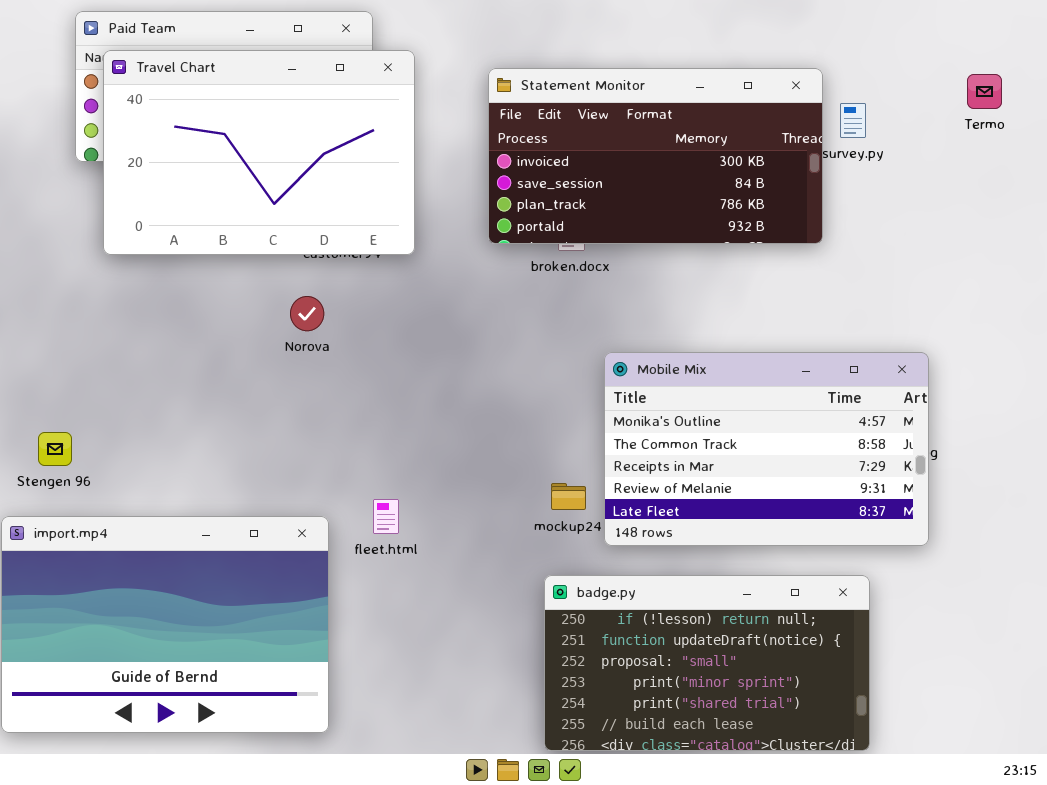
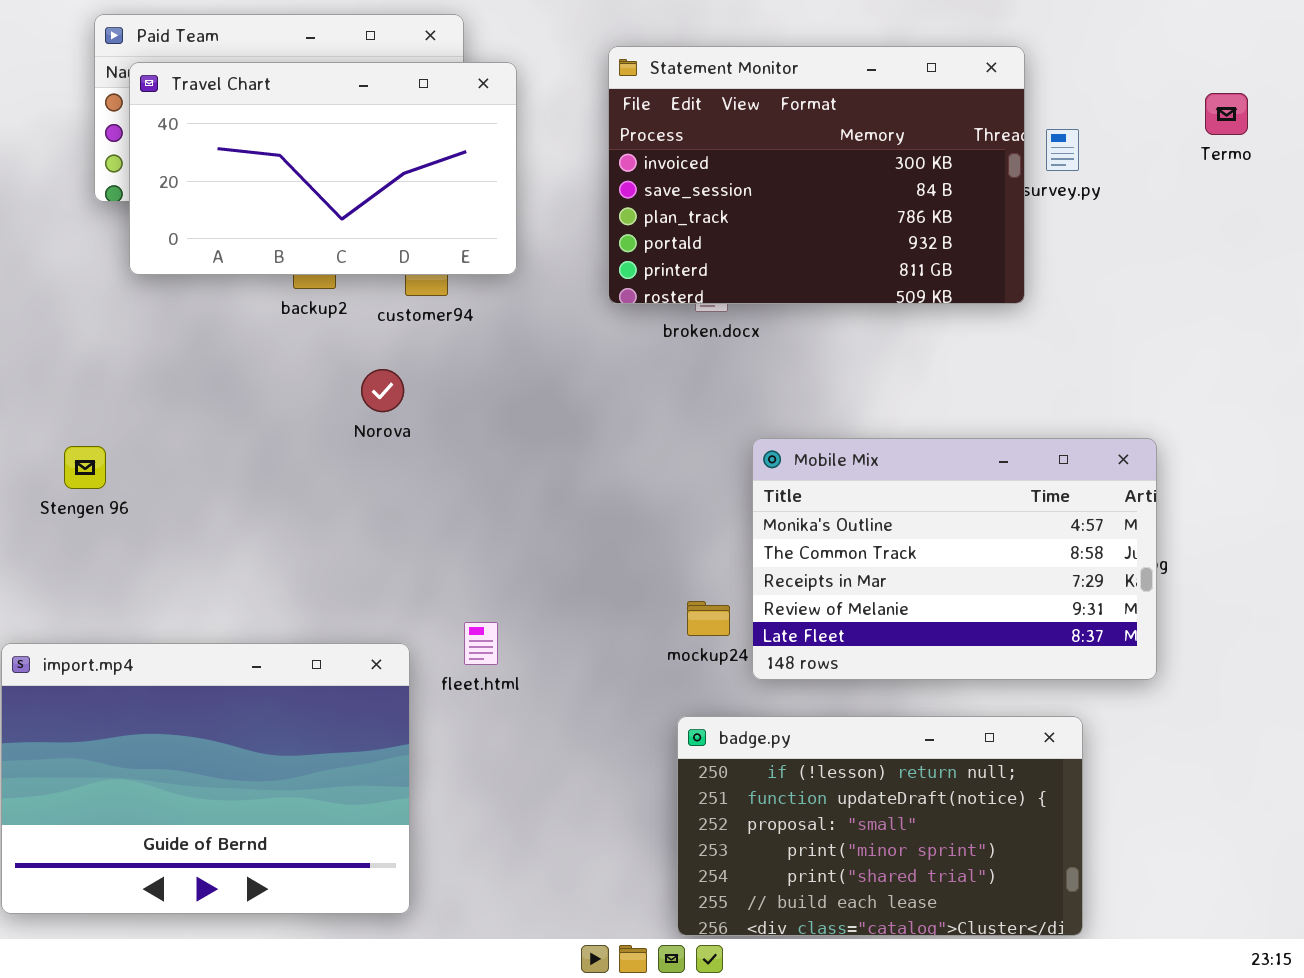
Travel Chart: [103,50,415,255] -> [129,62,517,275], resized
Statement Monitor: [488,68,823,244] -> [608,46,1025,304], resized
Stengen 96: [38,432,72,466] -> [64,446,106,489], moved

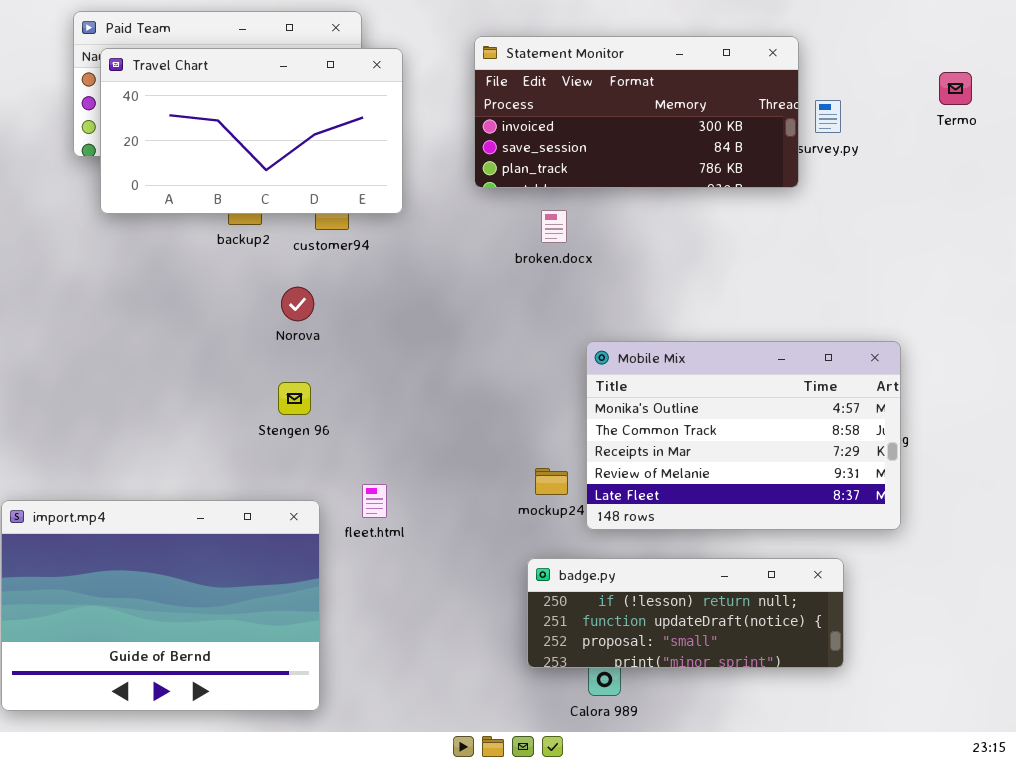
Statement Monitor: [608,46,1025,304] -> [474,36,799,188], resized
Stengen 96: [64,446,106,489] -> [278,382,311,415], moved
badge.py: [677,716,1083,936] -> [527,558,844,668], resized

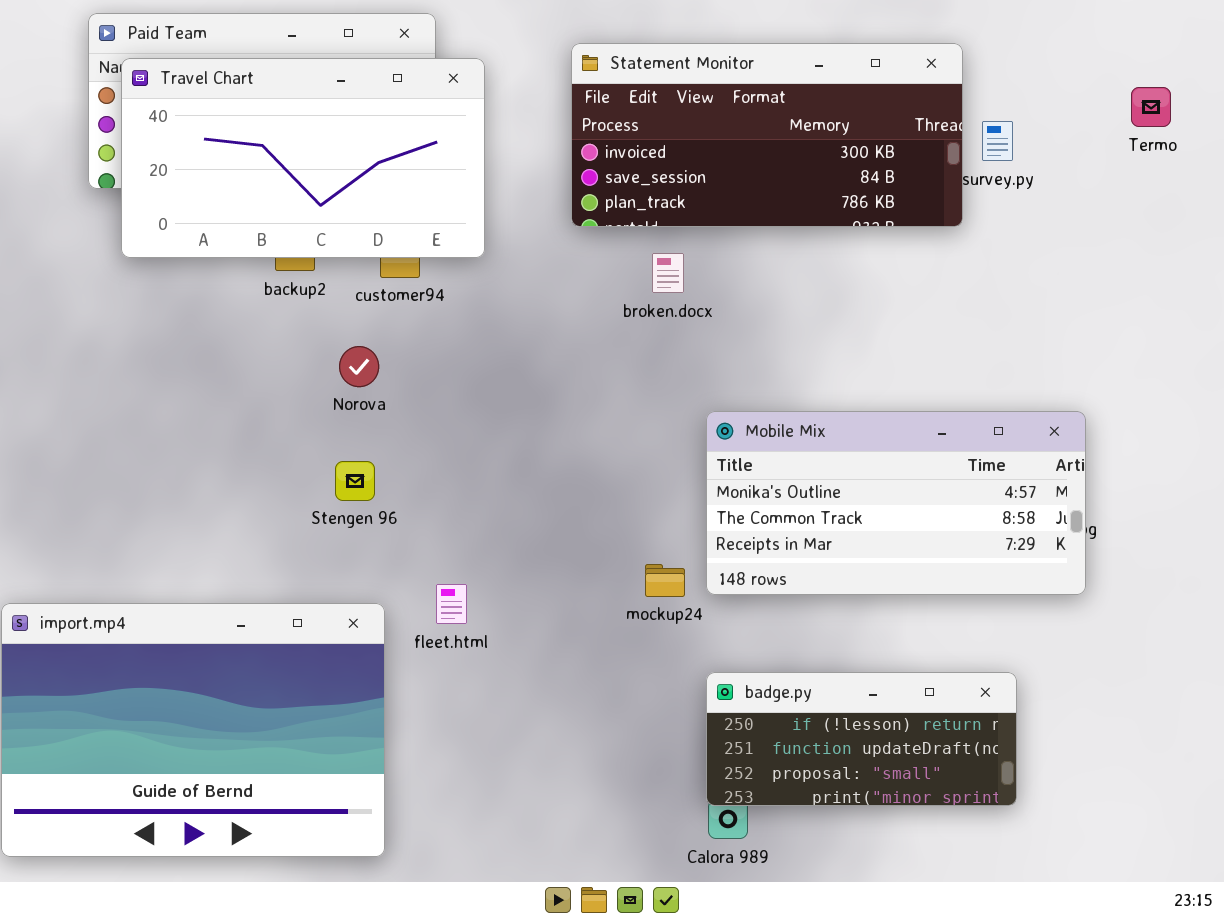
Mobile Mix: [586,341,901,530] -> [706,411,1086,595], resized
badge.py: [527,558,844,668] -> [706,672,1017,806], resized

